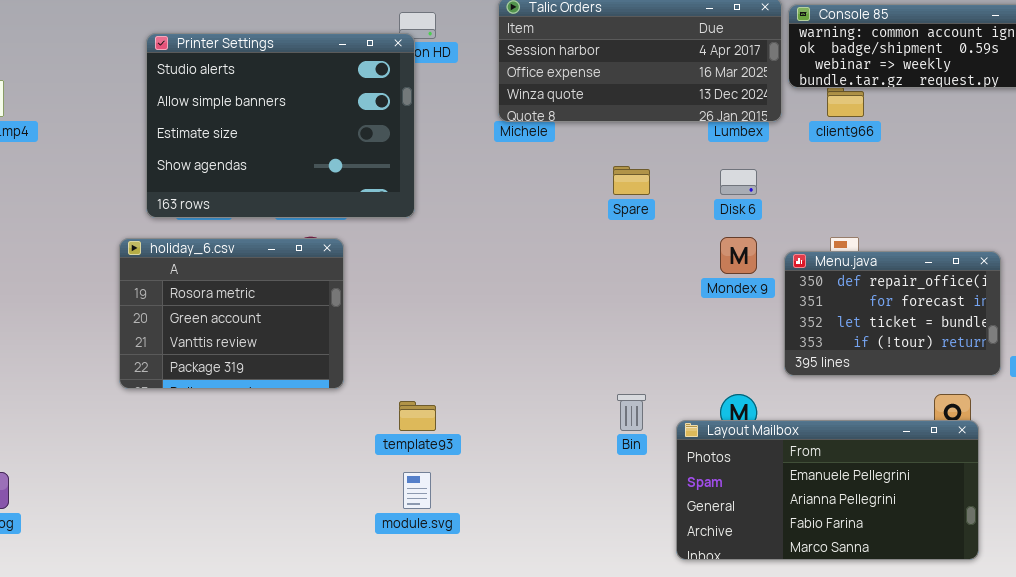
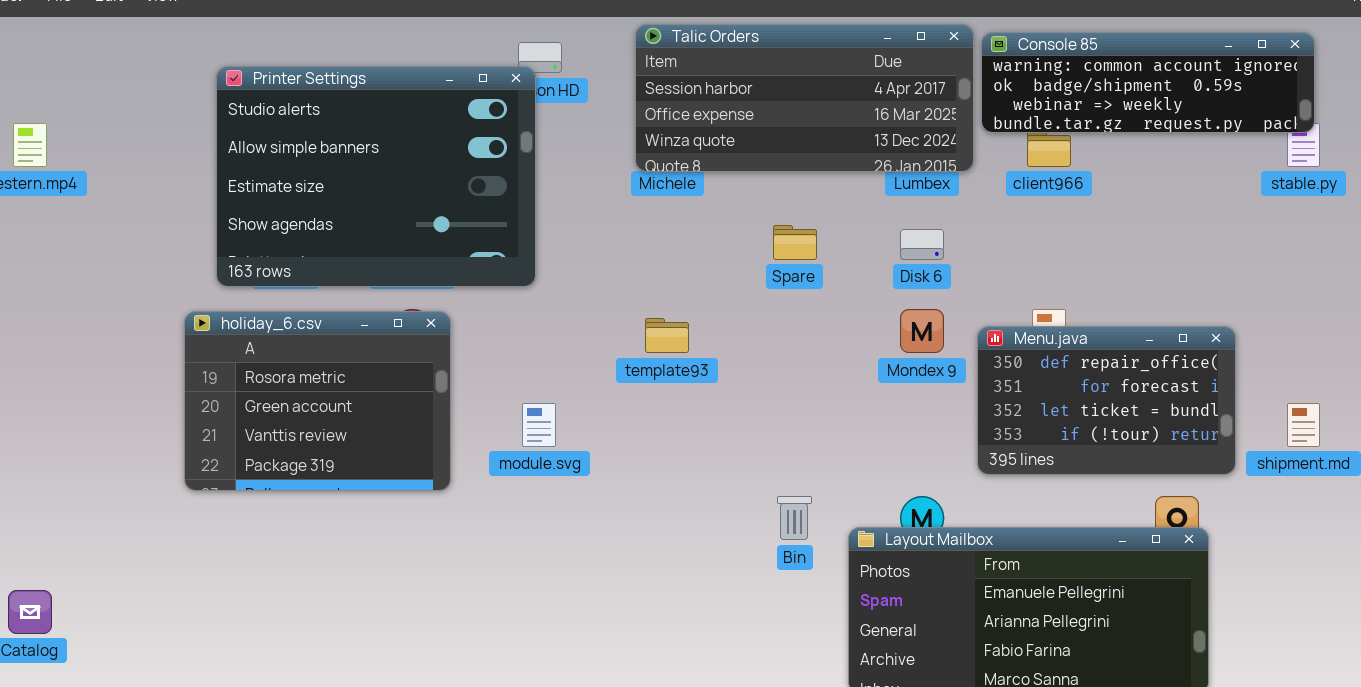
template93: [399,401,436,431] -> [645,318,689,353], moved
module.svg: [403,472,431,509] -> [522,403,556,447], moved

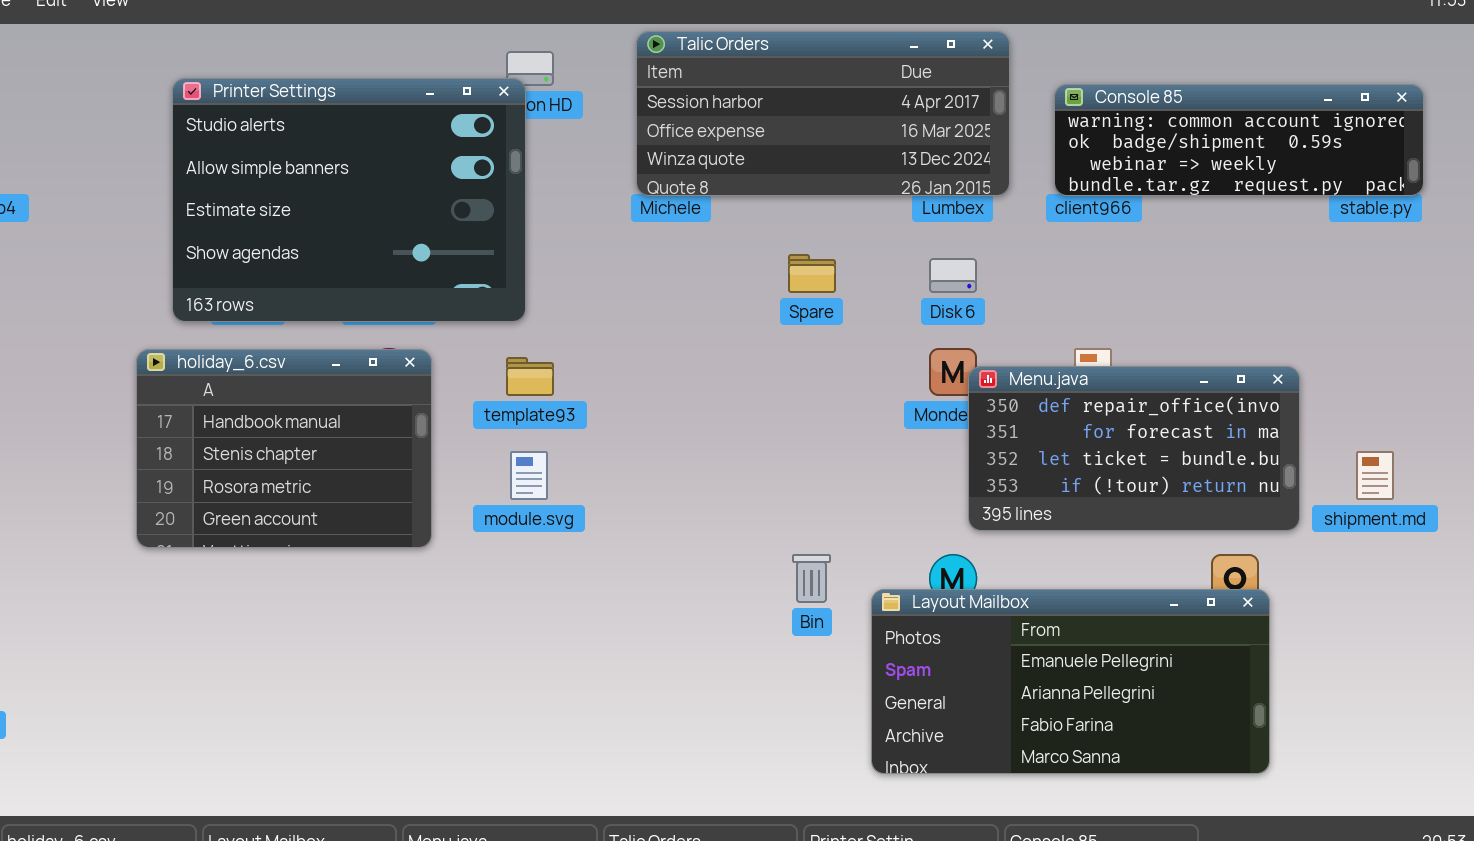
Console 85: [981,32,1315,133] -> [1054,84,1424,196], moved
holiday_6.csv: [184,311,451,491] -> [136,349,432,548], scrolled up 2 rows
template93: [645,318,689,353] -> [506,357,554,396], moved
Menu.java: [977,326,1236,475] -> [968,366,1300,531], resized

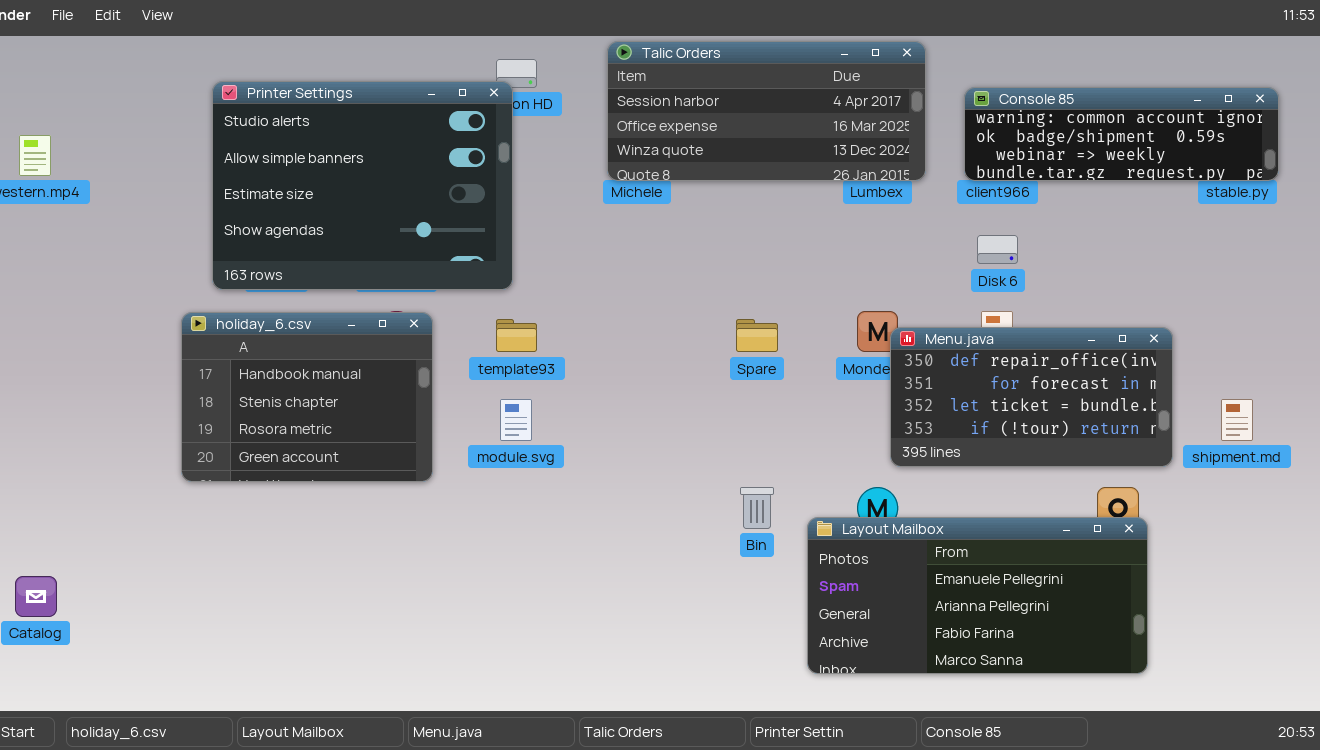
Spare: [788,254,836,293] -> [736,319,778,352], moved
Disk 6: [929,258,977,293] -> [977,235,1018,264], moved

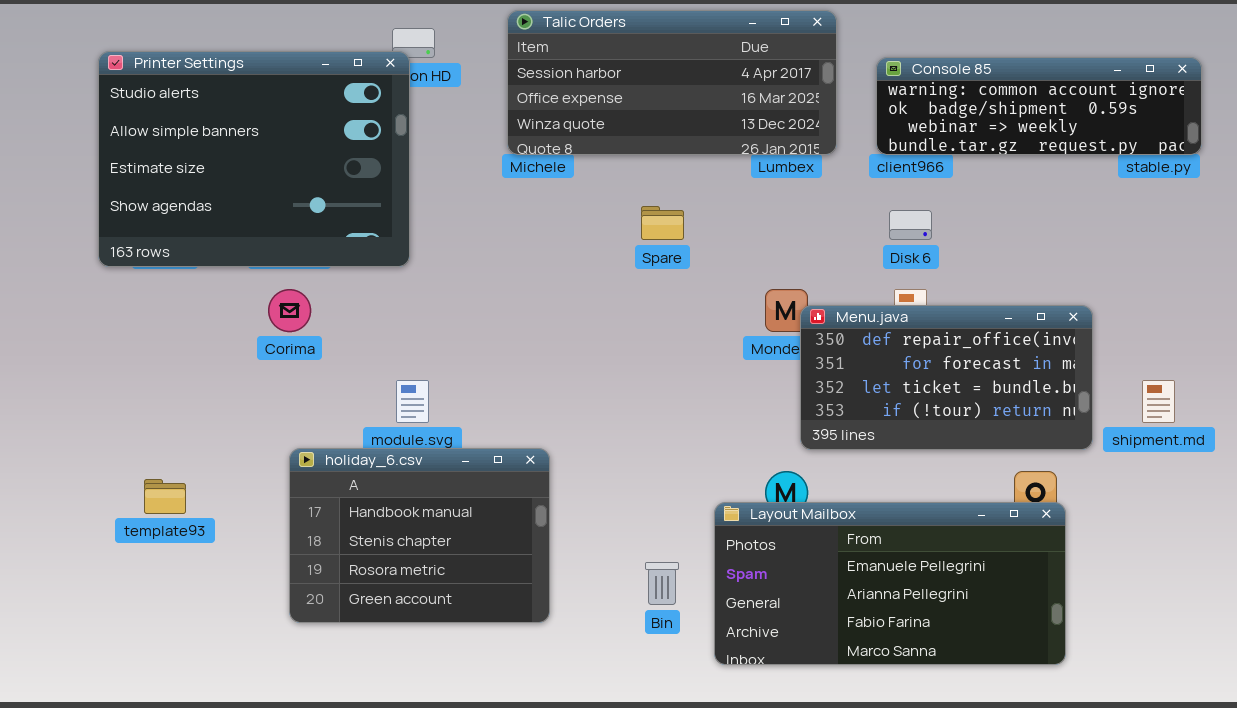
holiday_6.csv: [181,312,433,482] -> [289,448,550,623], moved
template93: [496,319,537,352] -> [144,479,186,514], moved
Spare: [736,319,778,352] -> [641,206,684,240], moved
Bin: [740,487,774,529] -> [645,562,679,605], moved

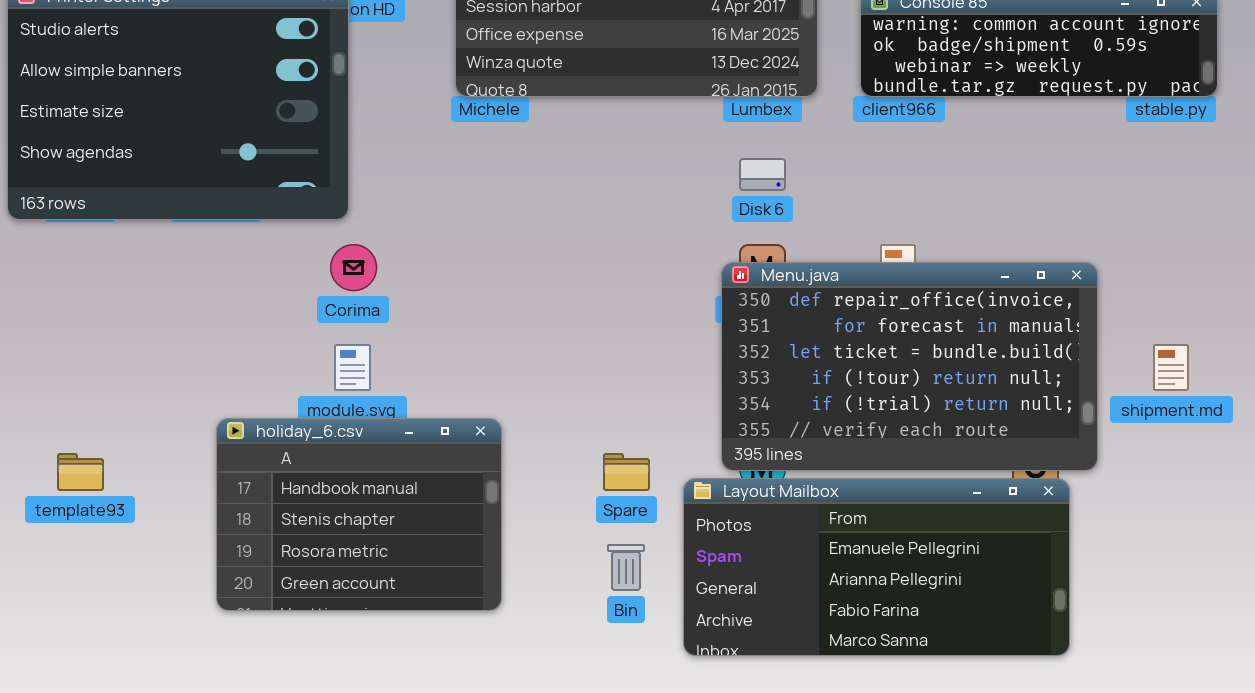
Spare: [641,206,684,240] -> [603,453,650,491], moved
Disk 6: [889,210,932,240] -> [739,158,786,191], moved
Corima: [268,289,311,332] -> [330,244,377,291], moved
Menu.java: [800,305,1093,450] -> [721,262,1098,471], resized

